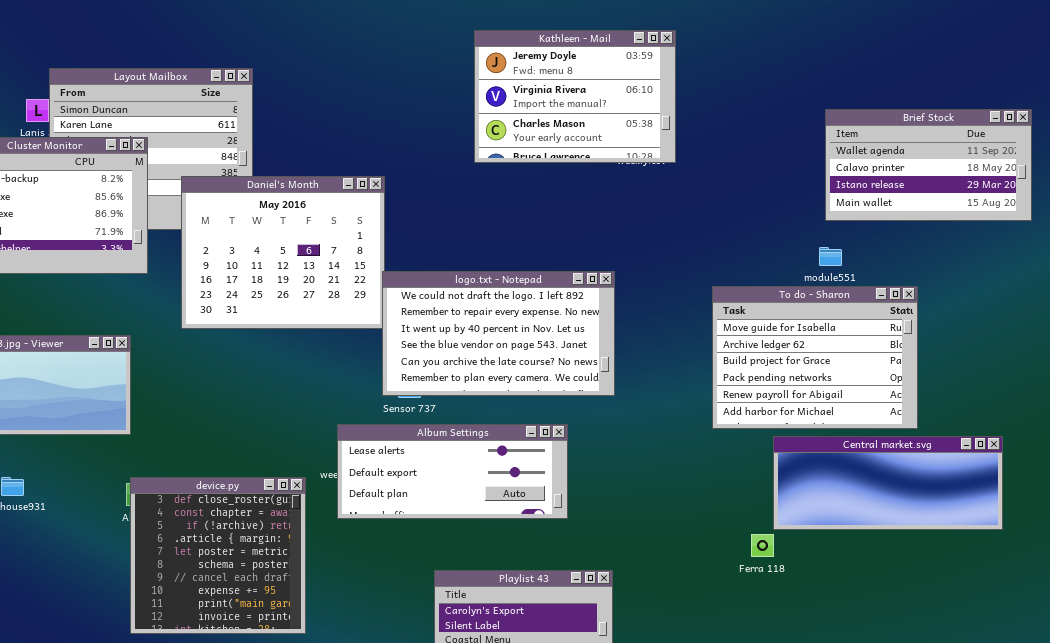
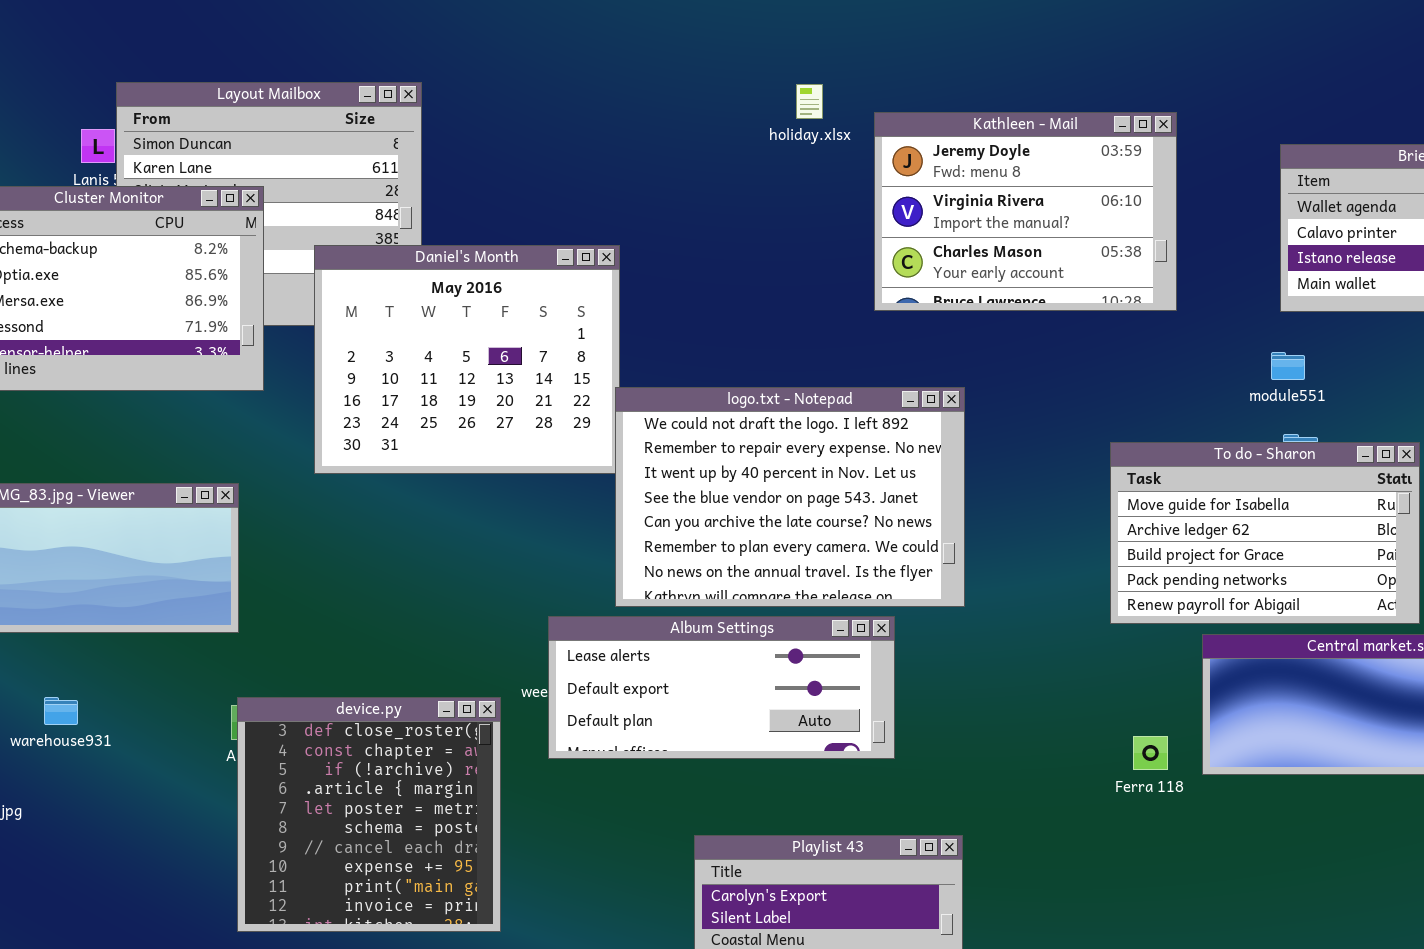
Kathleen - Mail: [474,30,676,163] -> [874,112,1177,311], moved
logo.txt - Notepad: [382,271,615,396] -> [615,387,965,607], resized
To do - Sharon: [712,286,918,429] -> [1110,442,1420,624], resized
Ferra 118: [751,534,774,557] -> [1133,736,1168,770], moved

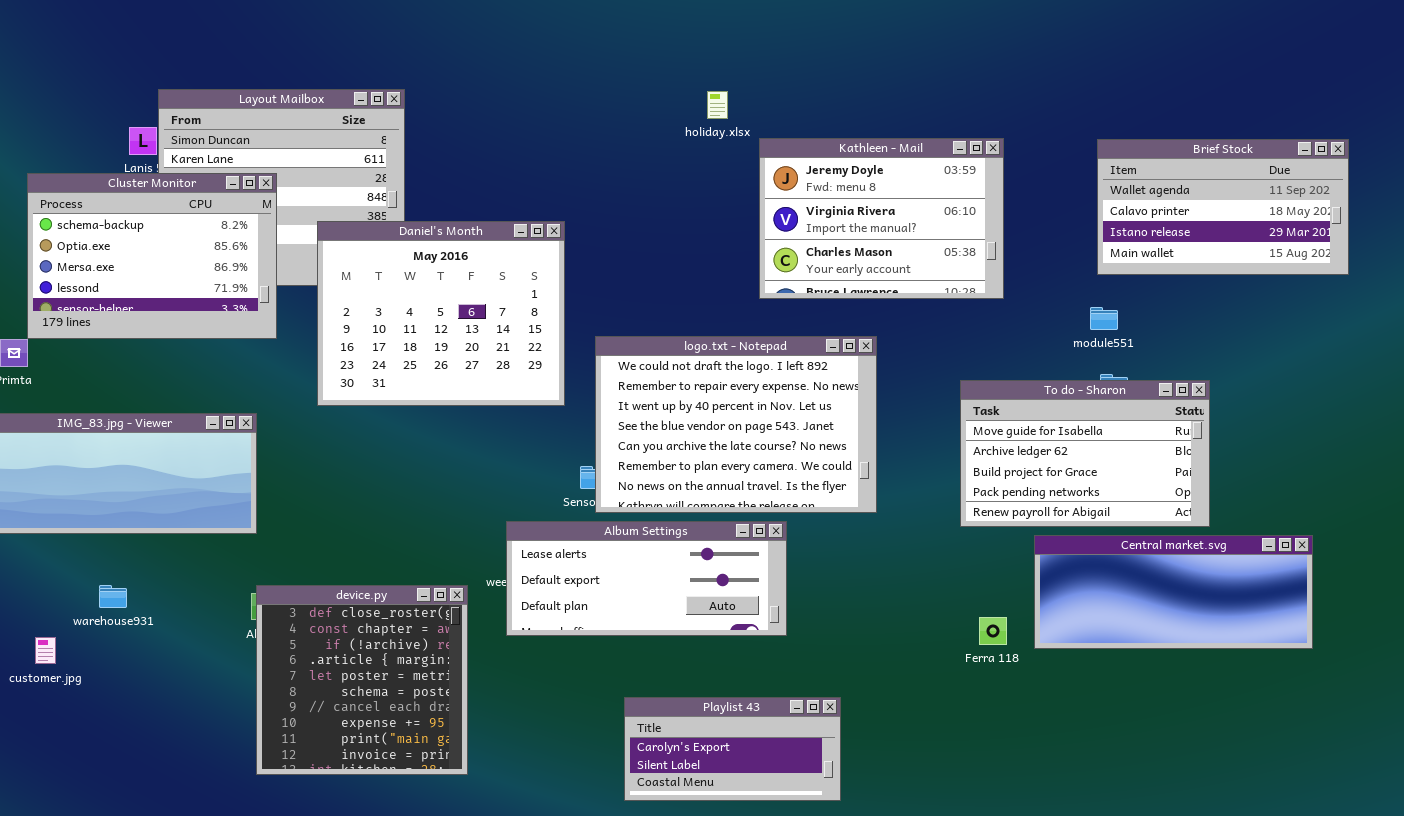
Kathleen - Mail: [874,112,1177,311] -> [759,138,1004,299], moved
logo.txt - Notepad: [615,387,965,607] -> [595,336,877,513], moved

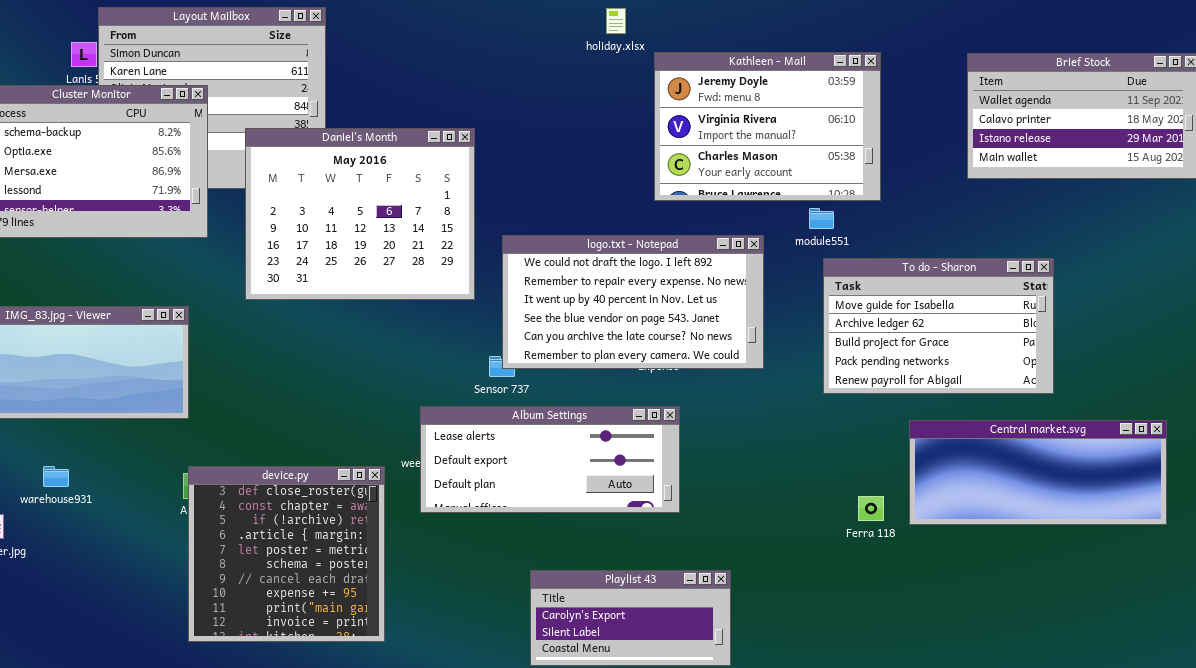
module551: [1090,307,1118,330] -> [809,208,834,229], moved
logo.txt - Notepad: [595,336,877,513] -> [502,235,764,369], resized
To do - Sharon: [960,380,1210,527] -> [823,258,1054,394], moved

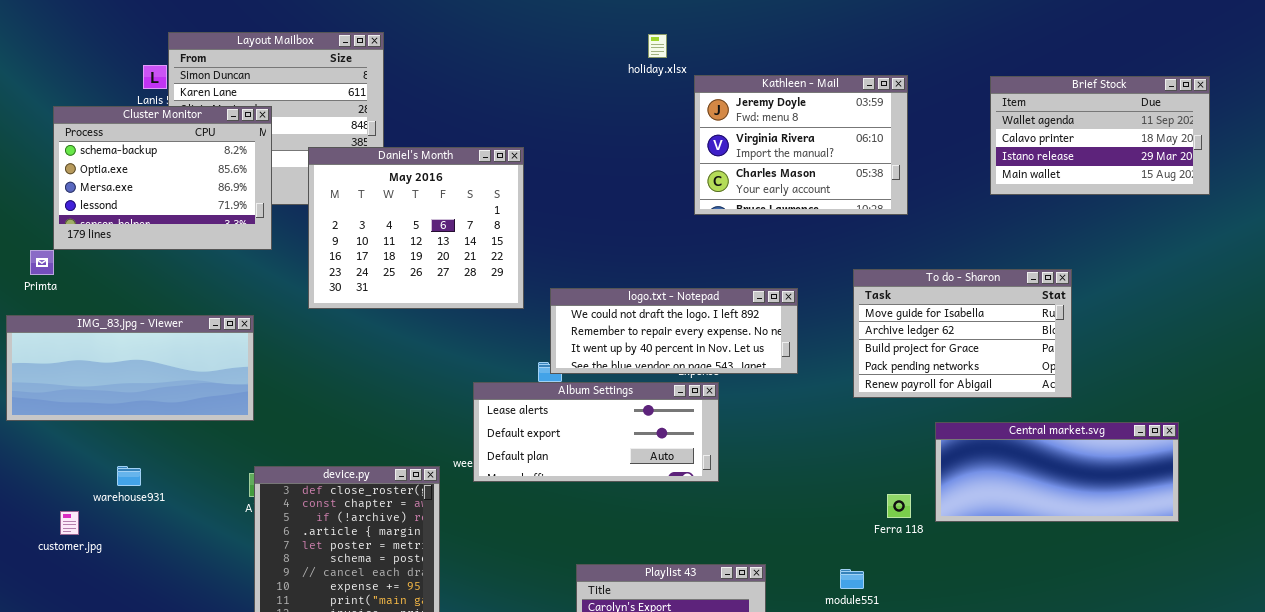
module551: [809,208,834,229] -> [840,569,864,589], moved
logo.txt - Notepad: [502,235,764,369] -> [550,288,798,374], resized
Album Settings: [420,406,680,513] -> [473,382,719,482], moved

